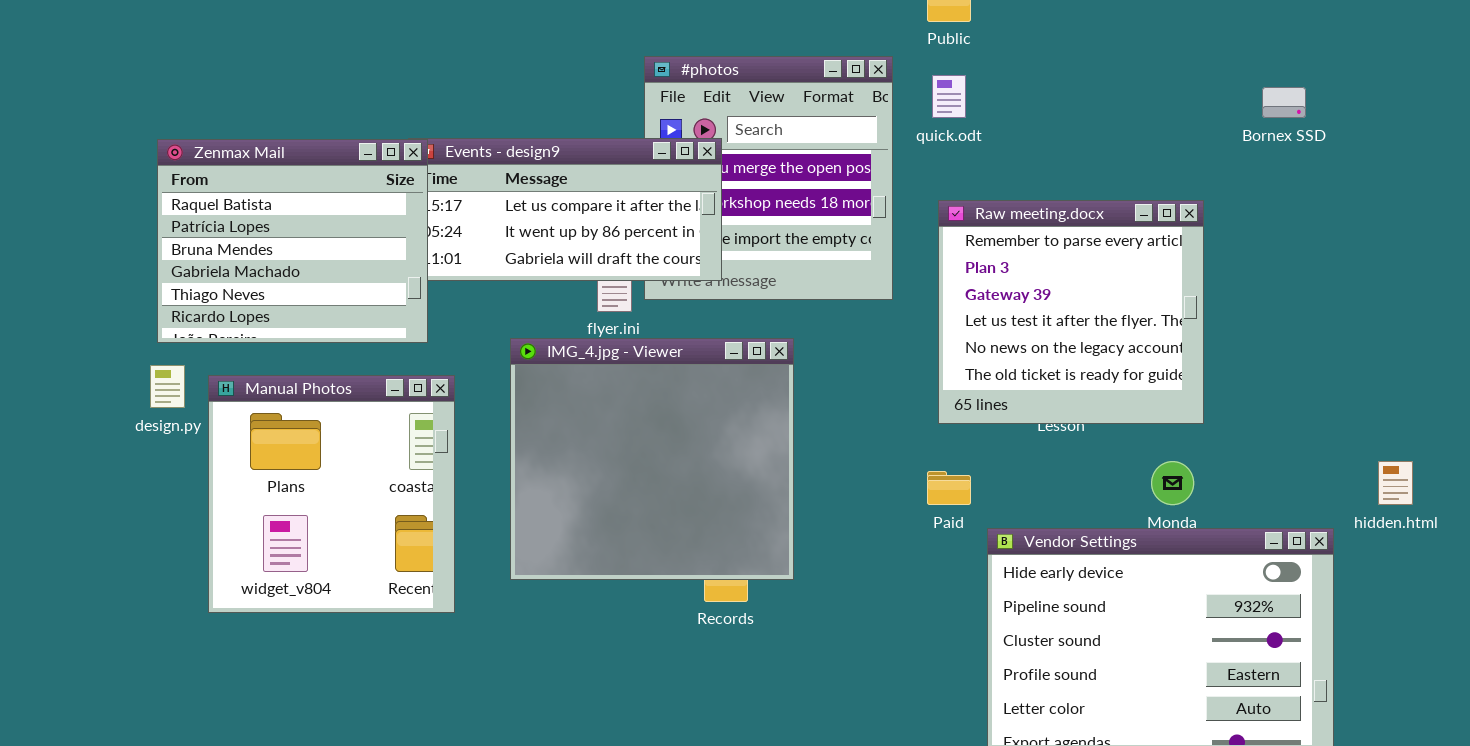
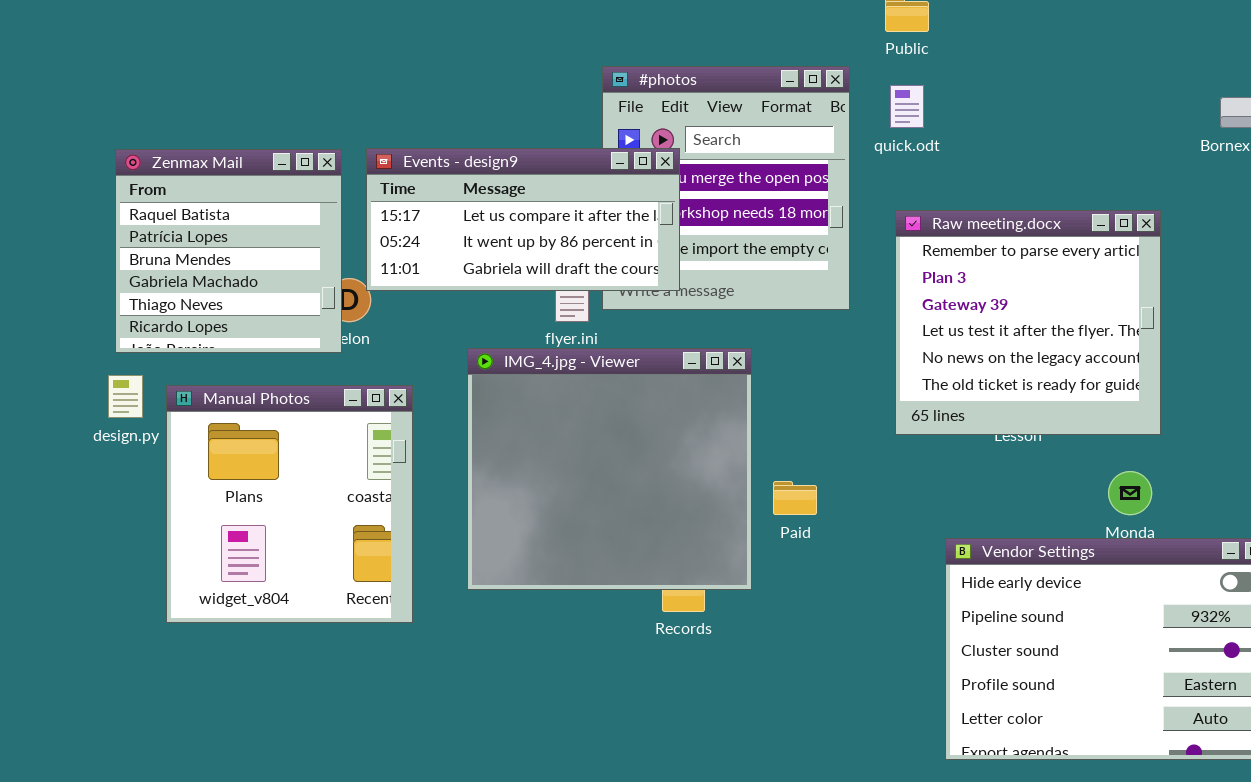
Zenmax Mail: [157,139,428,343] -> [115,149,342,353], resized
Paid: [927,471,971,505] -> [773,481,817,515], moved

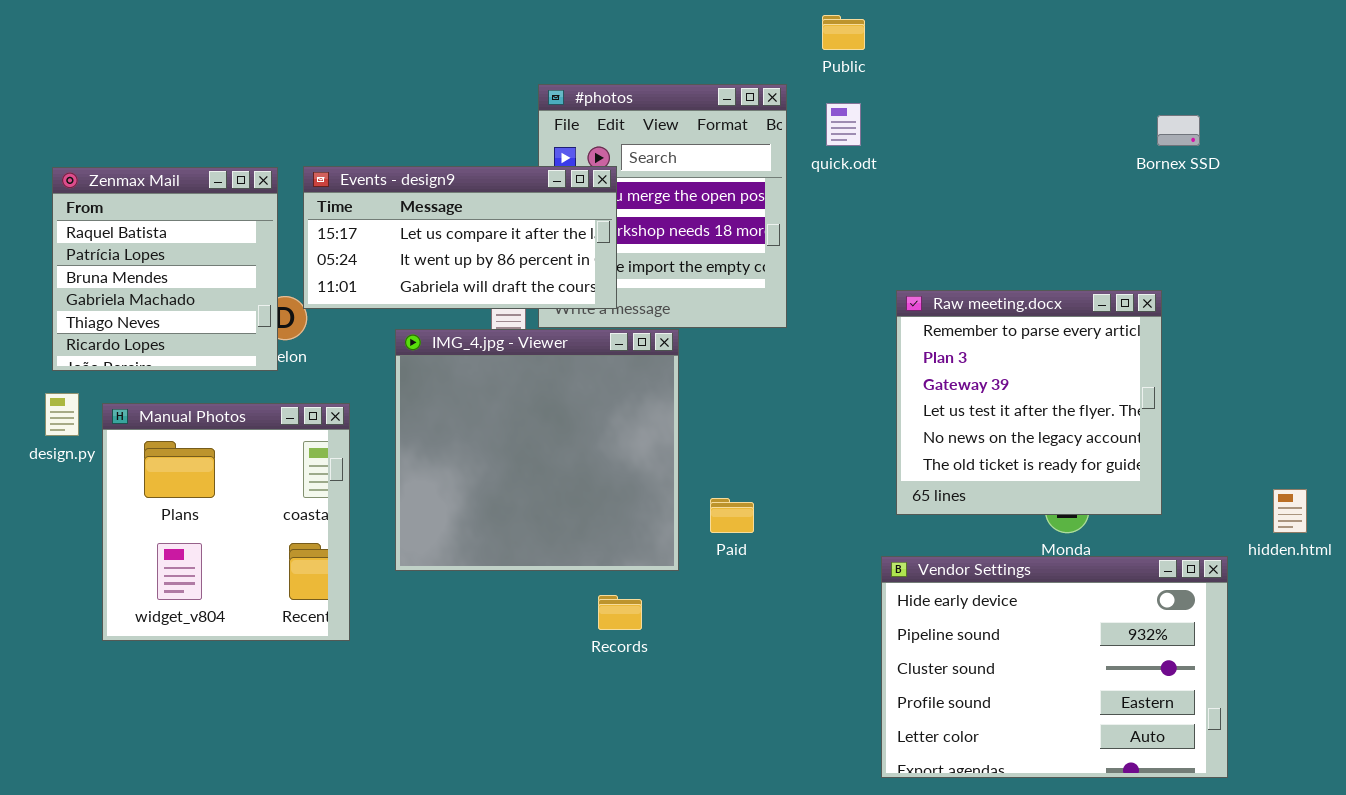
Raw meeting.docx: [895,210,1161,435] -> [896,290,1162,515], moved
IMG_4.jpg - Viewer: [467,348,752,590] -> [395,329,679,571], moved

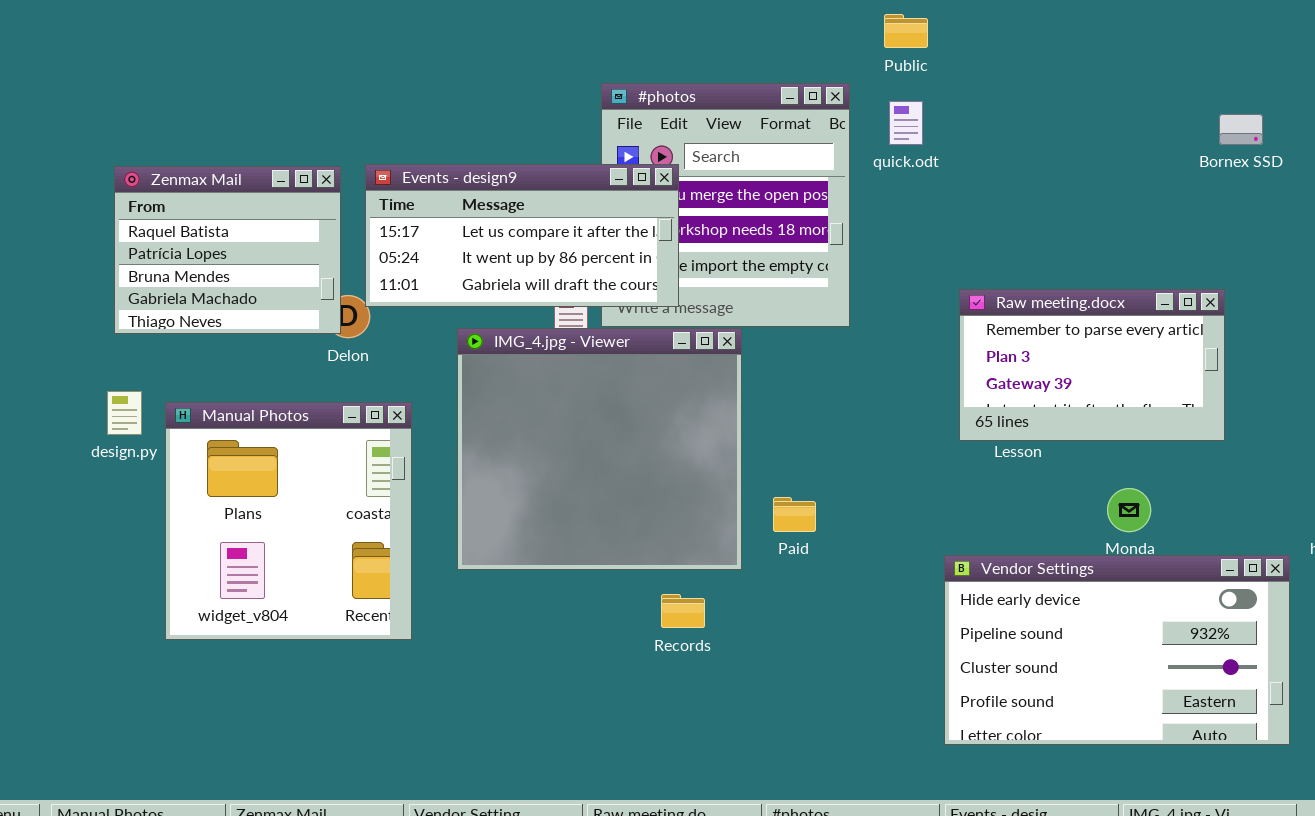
Zenmax Mail: [52,167,278,371] -> [114,166,341,334], resized
Raw meeting.docx: [896,290,1162,515] -> [959,289,1225,441], resized
Vendor Settings: [881,556,1228,778] -> [944,555,1290,745], resized

